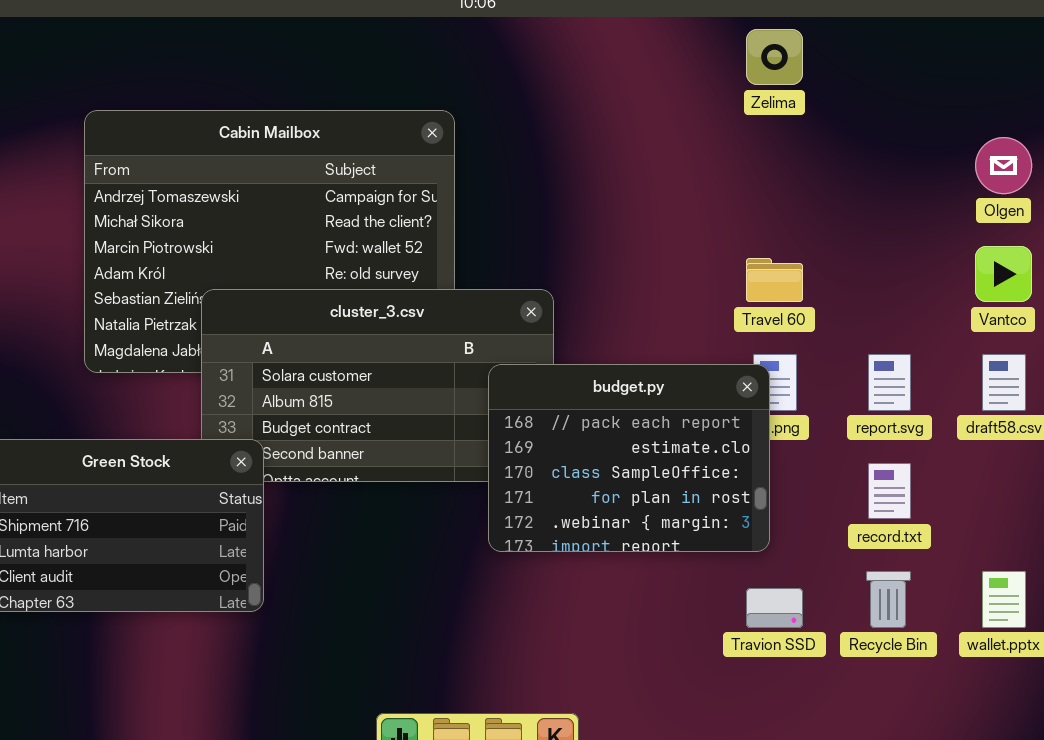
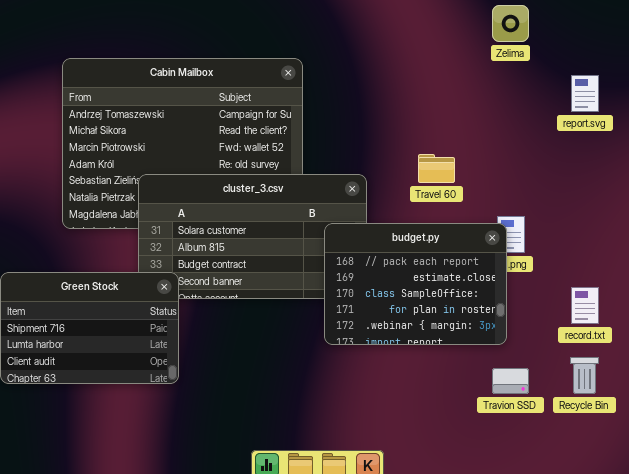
Travel 60: [746,258,803,302] -> [418,154,455,183], moved
report.svg: [868,354,911,411] -> [571,75,599,112], moved

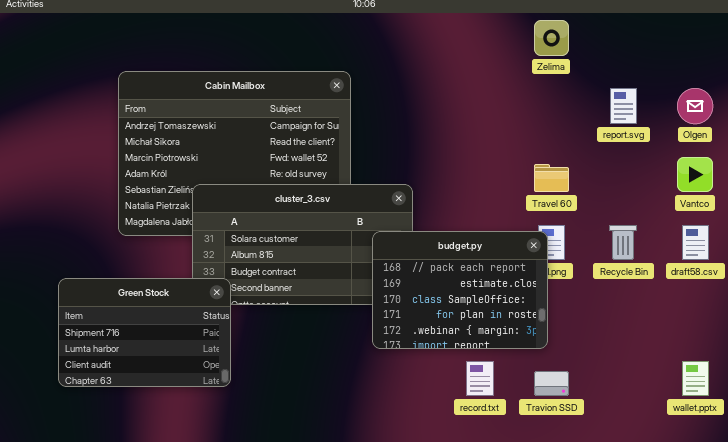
Travel 60: [418,154,455,183] -> [534,164,569,192], moved
record.txt: [571,287,599,324] -> [466,361,494,396], moved
Recycle Bin: [570,357,599,394] -> [609,225,637,260], moved

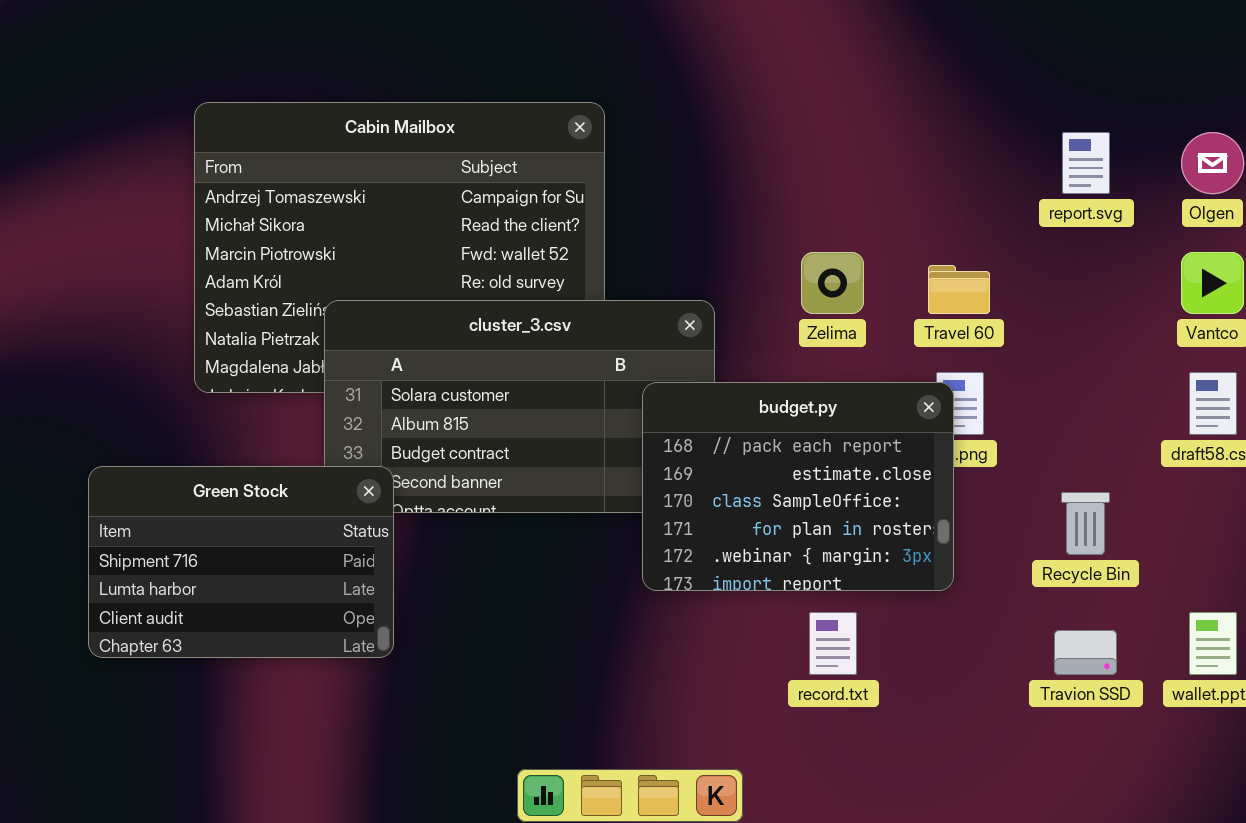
Zelima: [534,20,569,56] -> [801,252,864,314], moved
Recycle Bin: [609,225,637,260] -> [1061,492,1110,555], moved
Travion SSD: [534,371,569,396] -> [1054,630,1117,675], moved

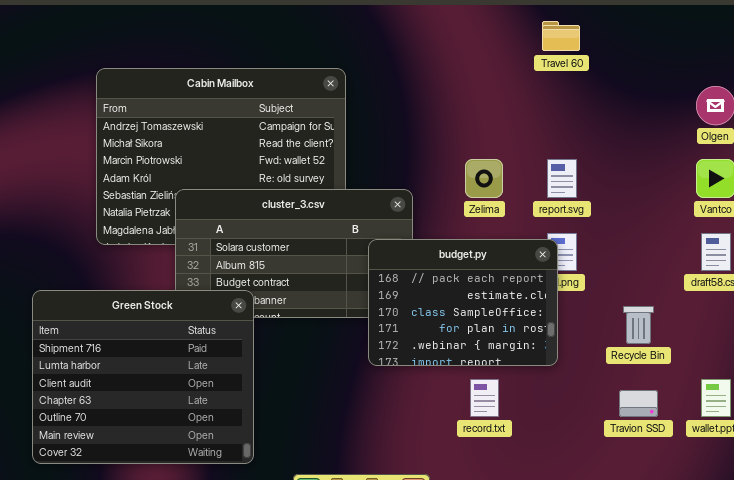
report.svg: [1062,132,1110,194] -> [547,159,577,198], moved
Travel 60: [928,265,990,314] -> [542,21,580,51], moved
Green Stock: [88,466,394,658] -> [32,290,254,464], resized

